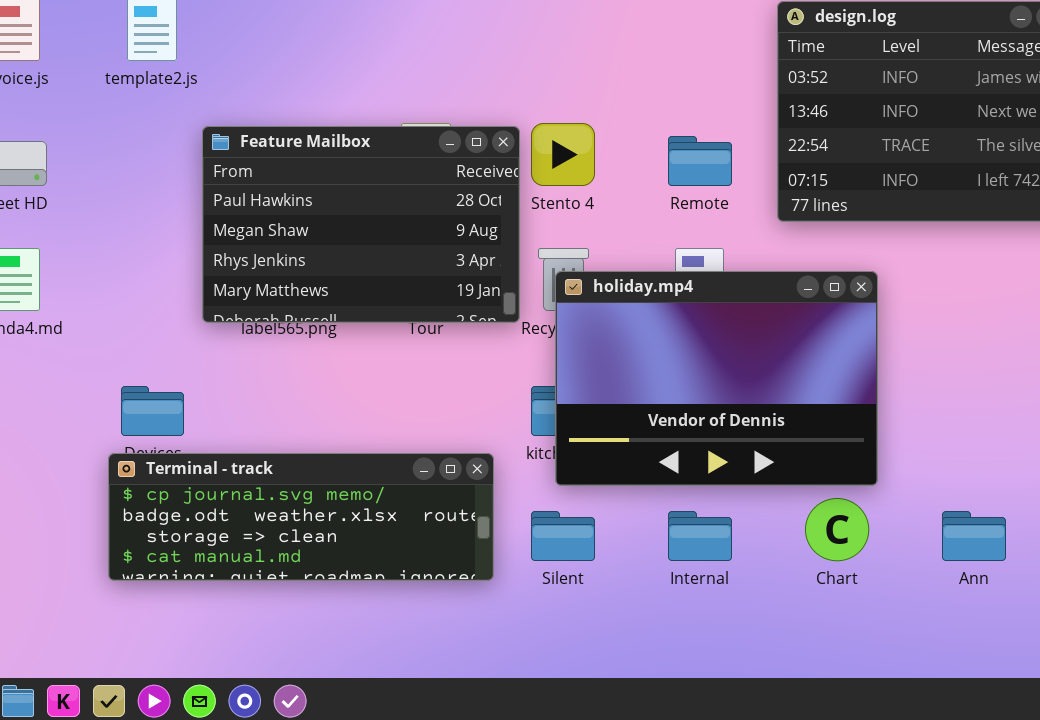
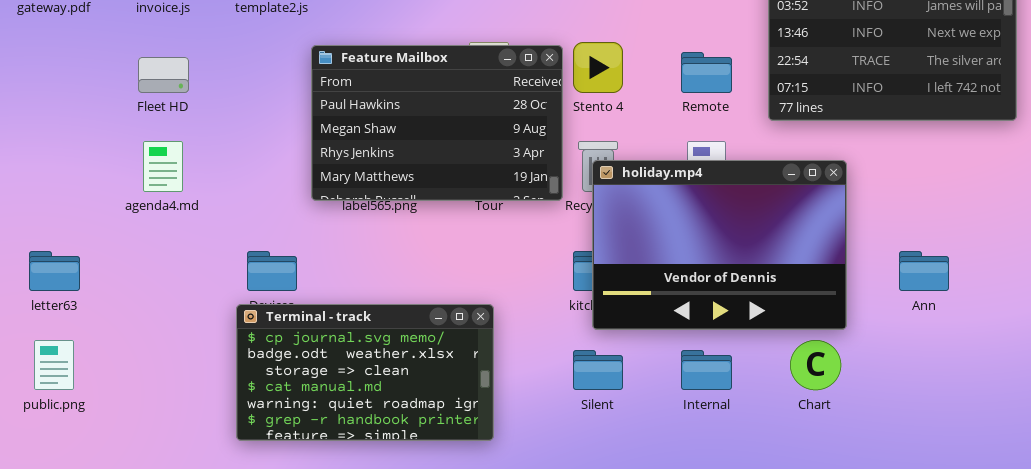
Terminal - track: [108,453,494,581] -> [236,304,494,441], resized
Ann: [942,511,1006,561] -> [899,251,949,291], moved

